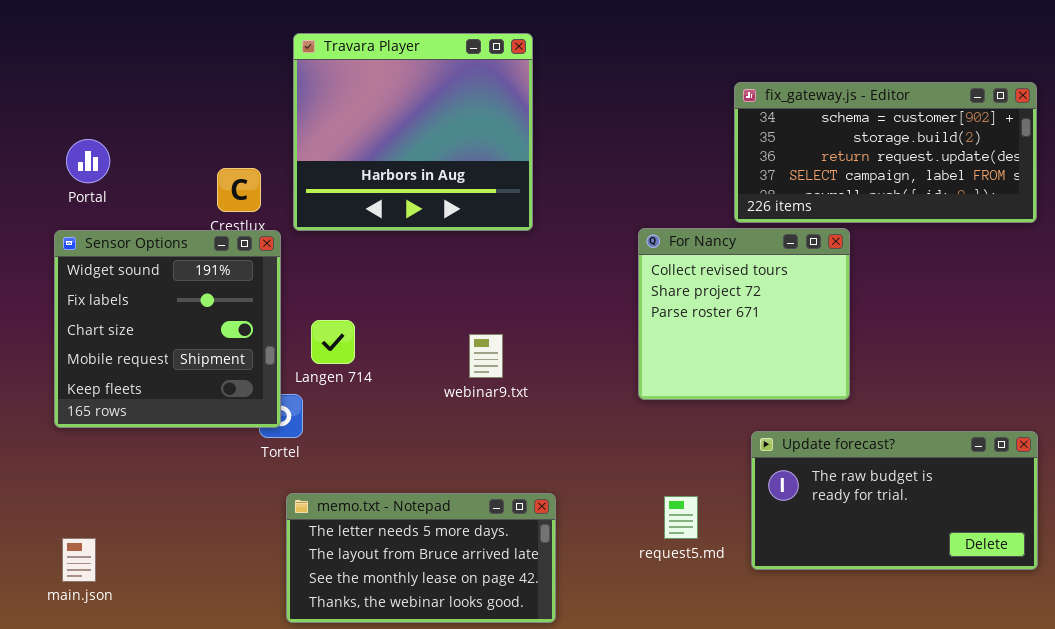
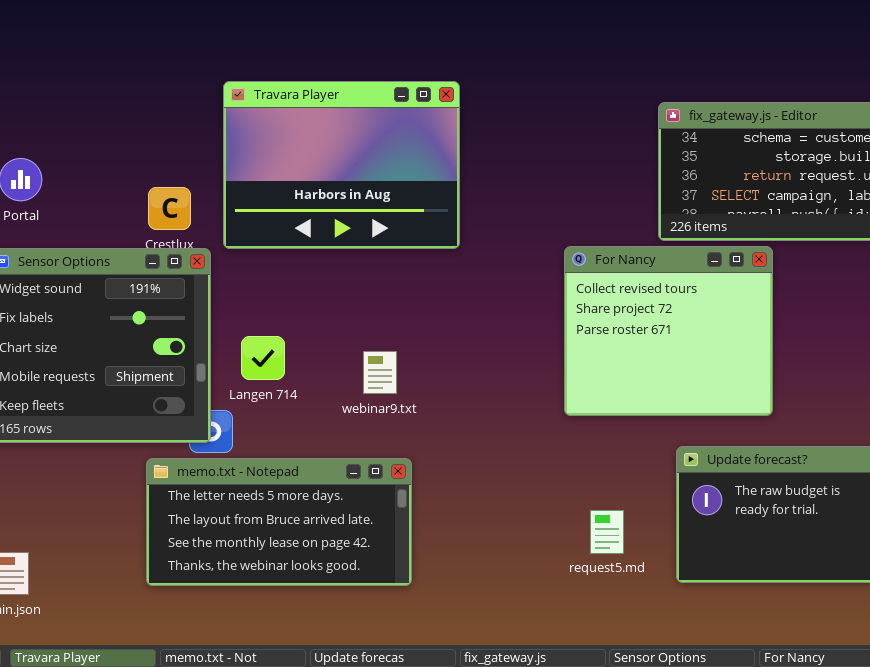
Travara Player: [293,33,533,231] -> [223,81,460,249], resized
webinar9.txt: [469,334,503,378] -> [363,351,397,394], moved
memo.txt - Notepad: [286,493,556,623] -> [146,458,412,586], moved

